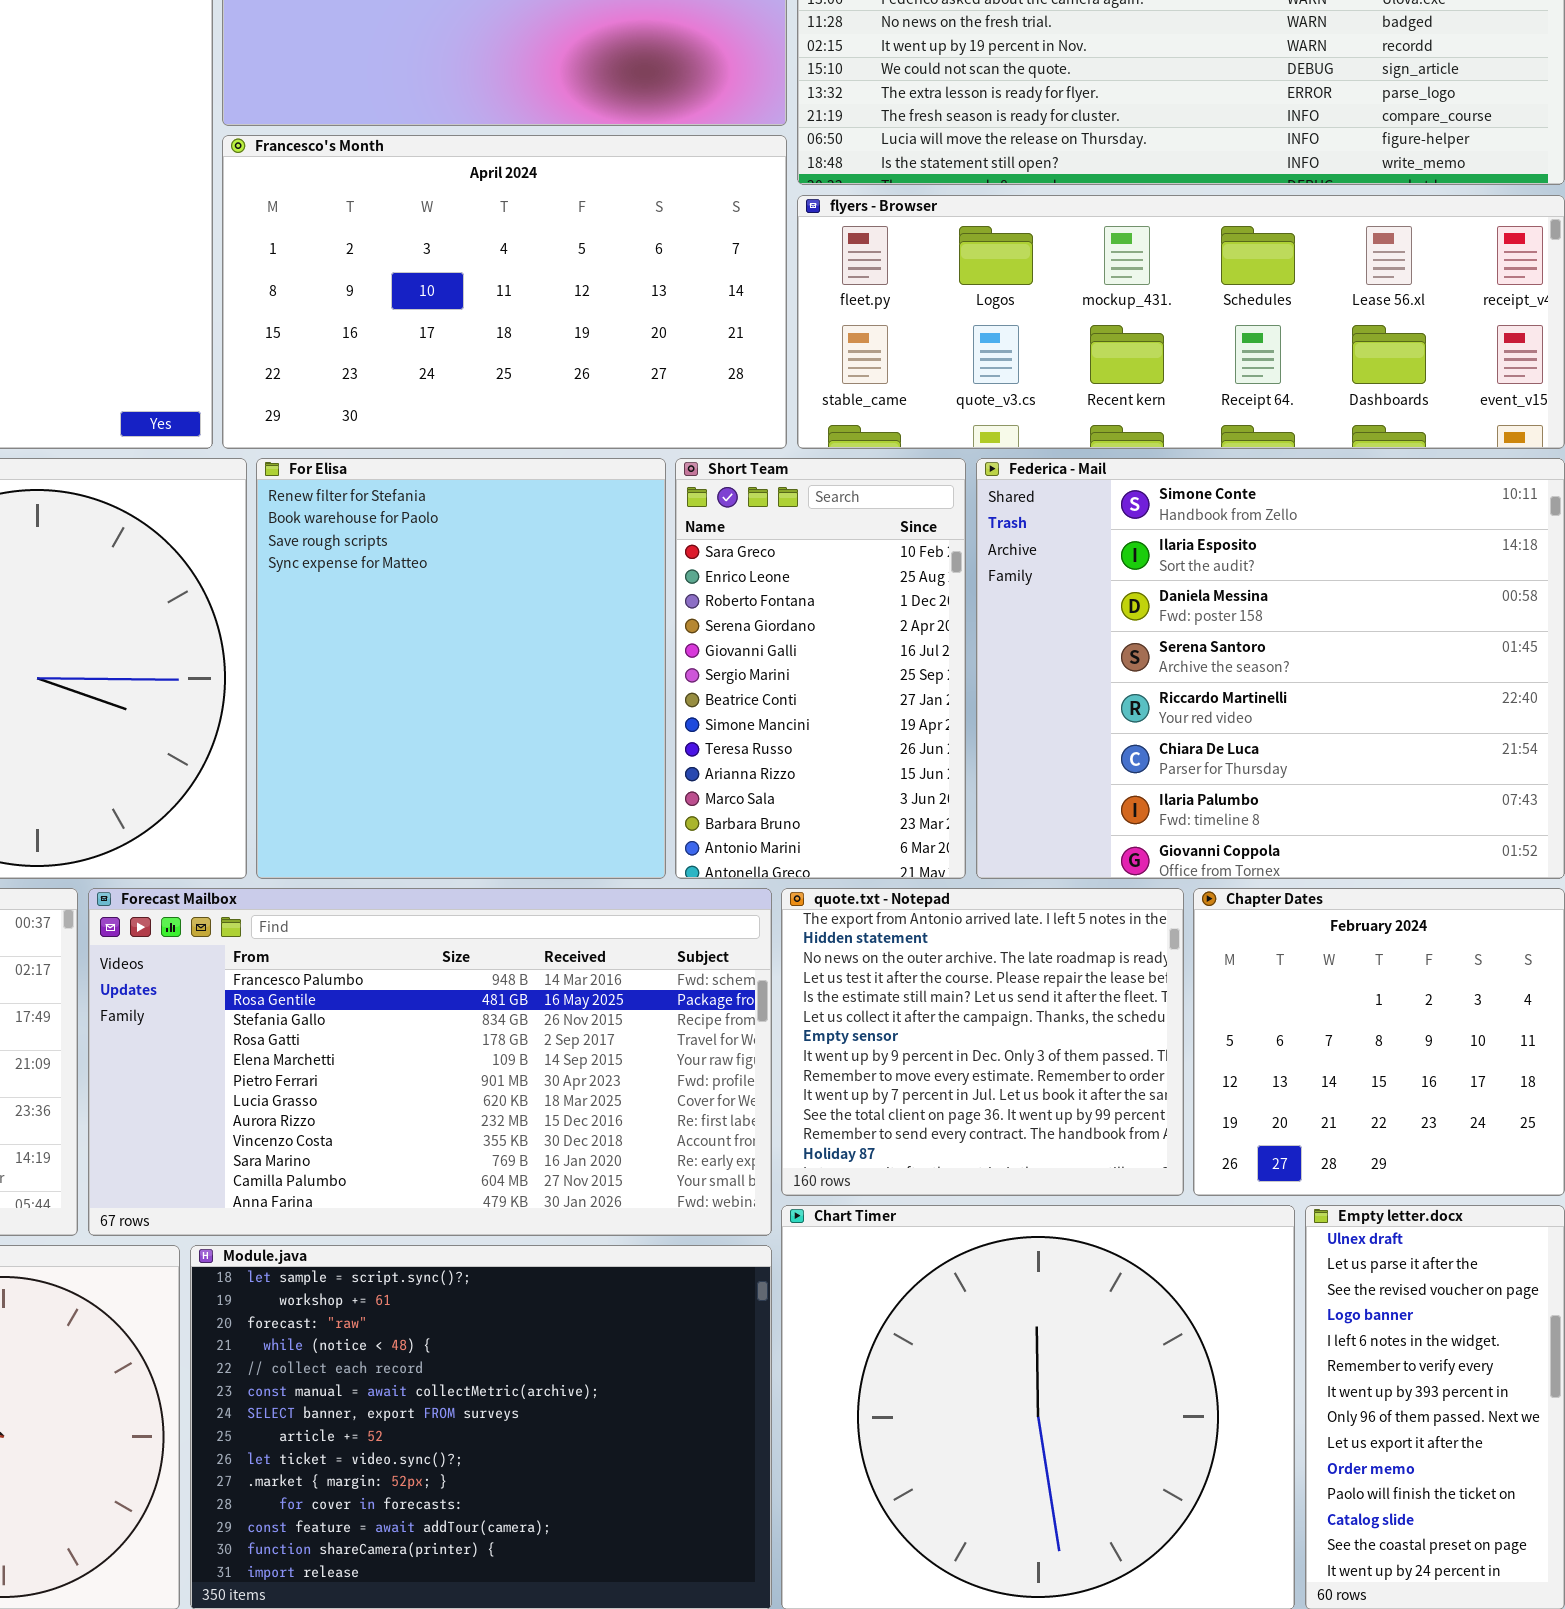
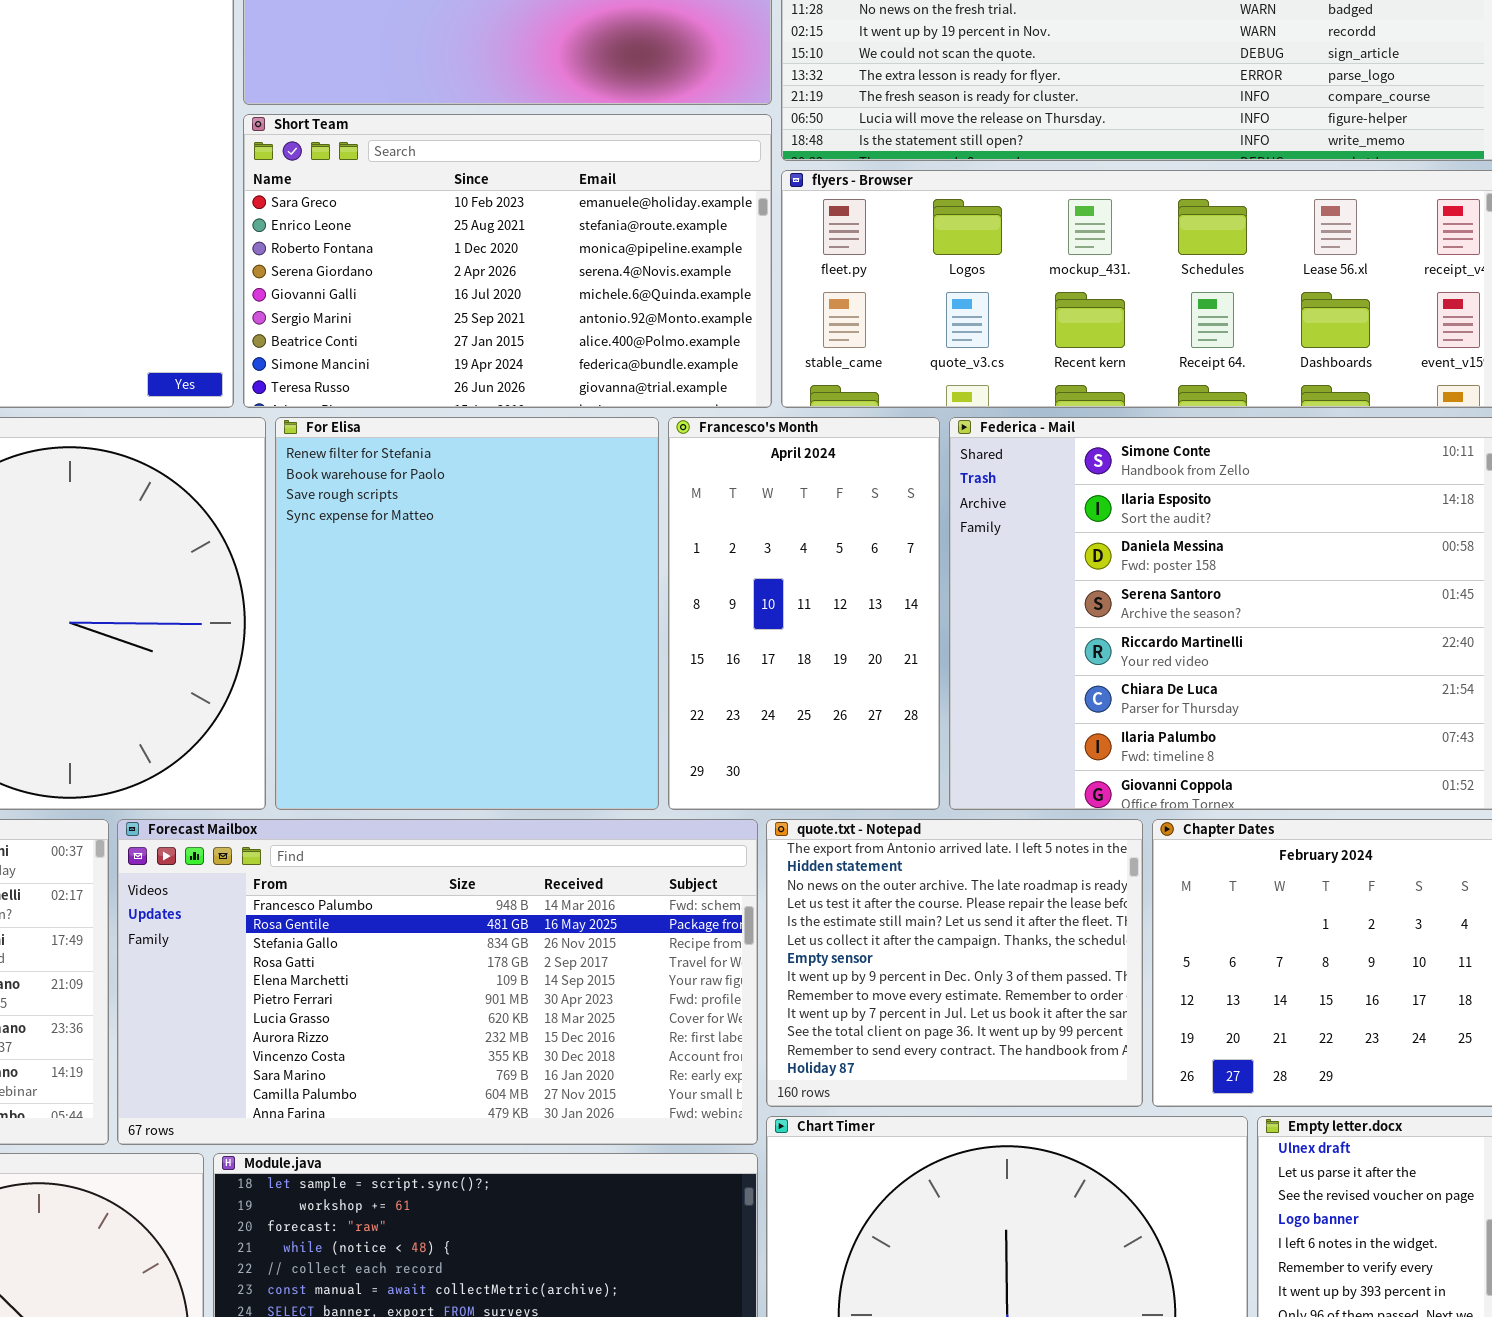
Francesco's Month: [222,135,787,449] -> [668,417,940,810], moved, resized
Short Team: [675,458,966,879] -> [243,114,772,408], moved, resized

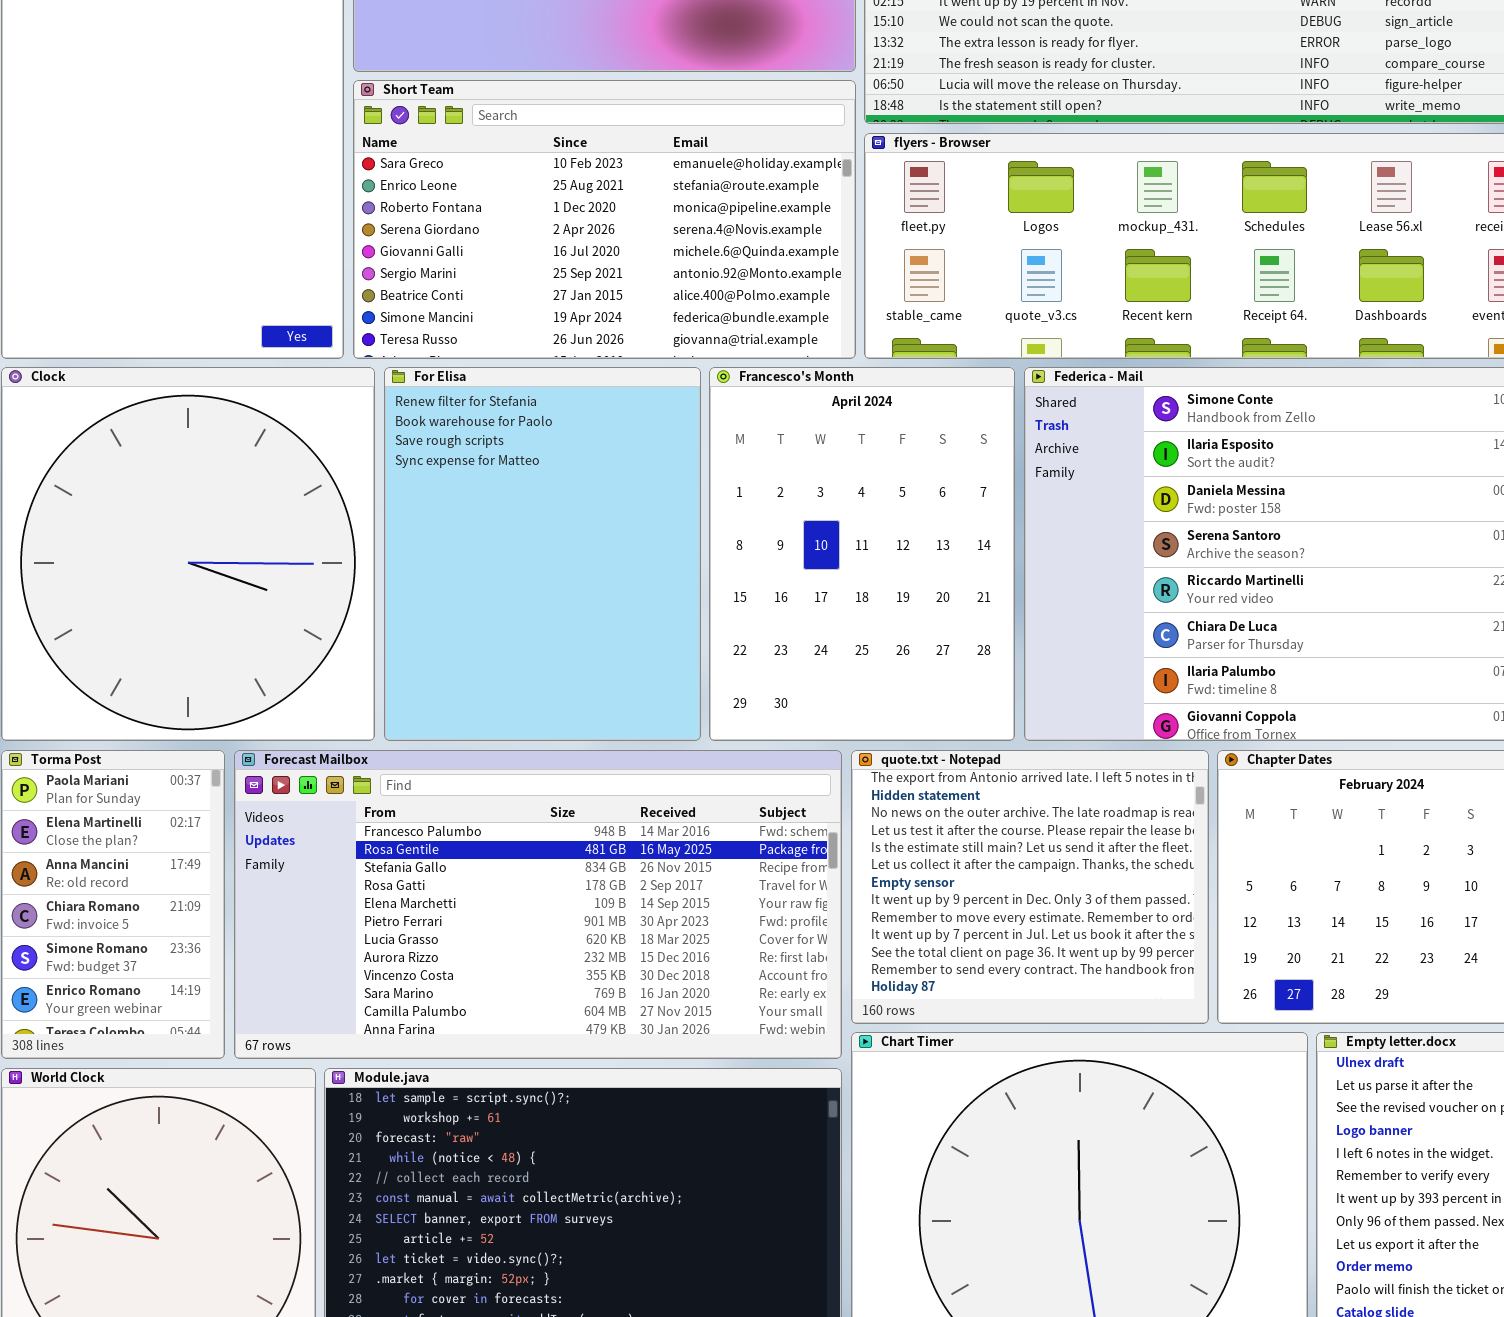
For Elisa: [275,417,659,810] -> [384,367,701,741], resized
Francesco's Month: [668,417,940,810] -> [709,367,1015,741], resized

